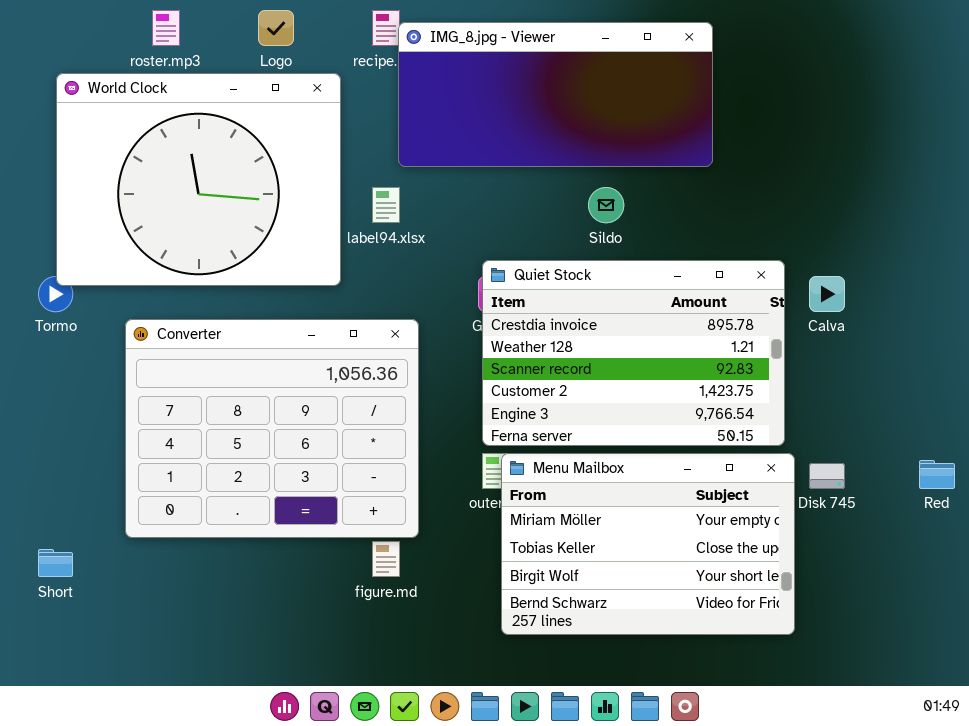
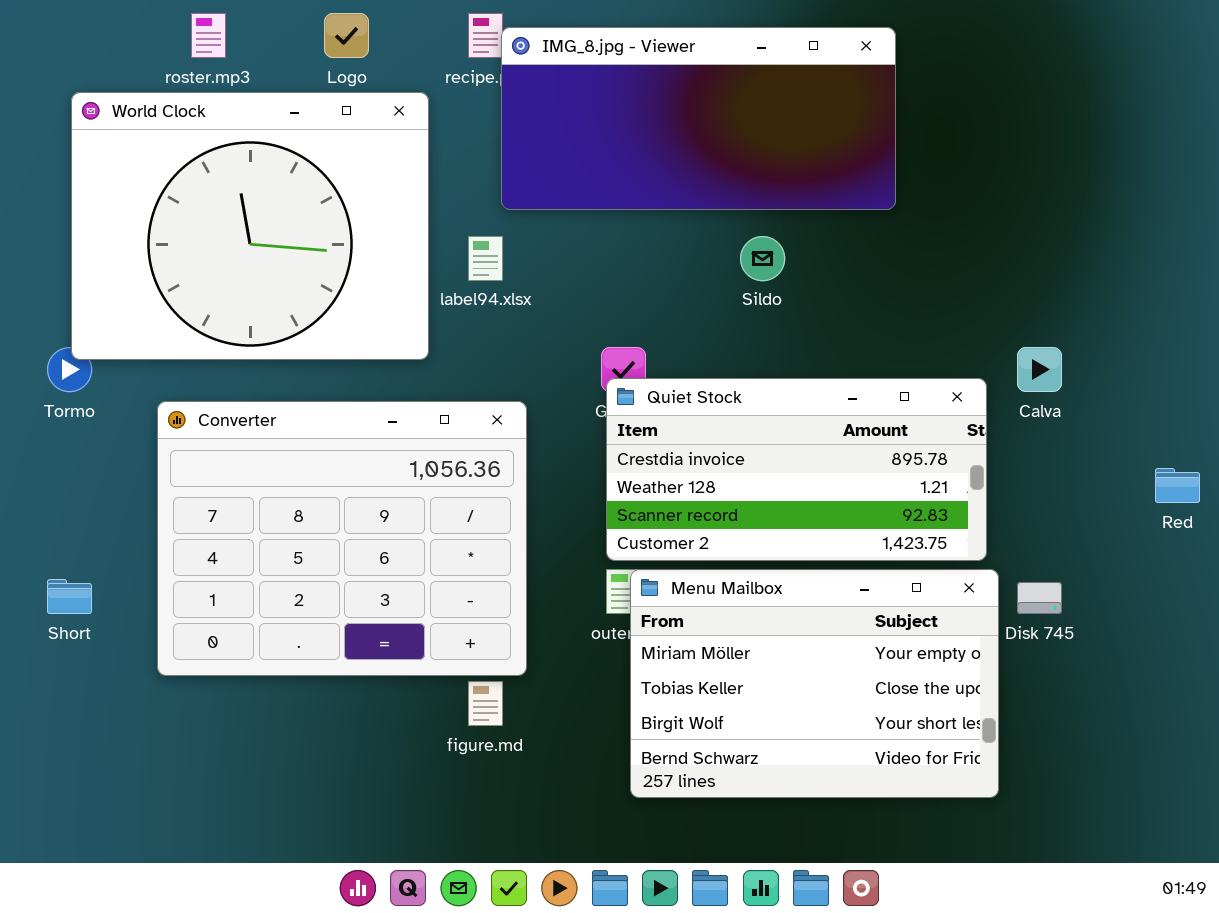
Quiet Stock: [482,260,785,446] -> [606,378,987,561], resized
Red: [919,460,955,489] -> [1155,468,1200,503], moved
Short: [38,549,73,577] -> [47,579,92,614], moved

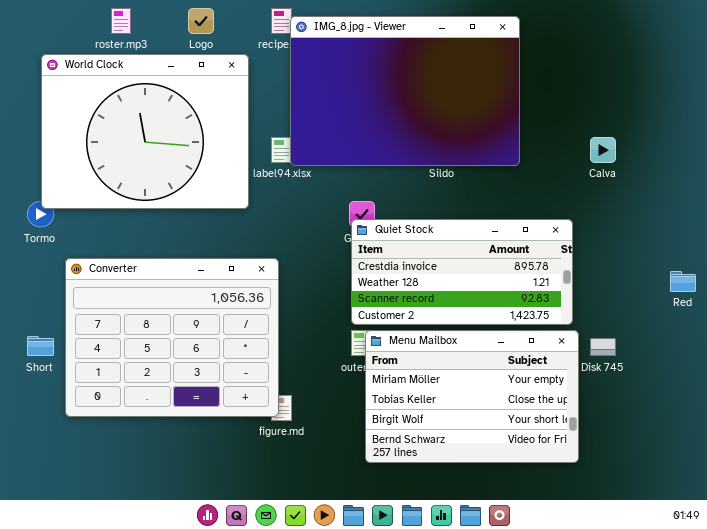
IMG_8.jpg - Viewer: [501,27,896,210] -> [290,16,520,166], resized
Calva: [1017,347,1062,392] -> [590,137,616,163], moved
Converter: [157,401,527,676] -> [65,258,279,417], moved

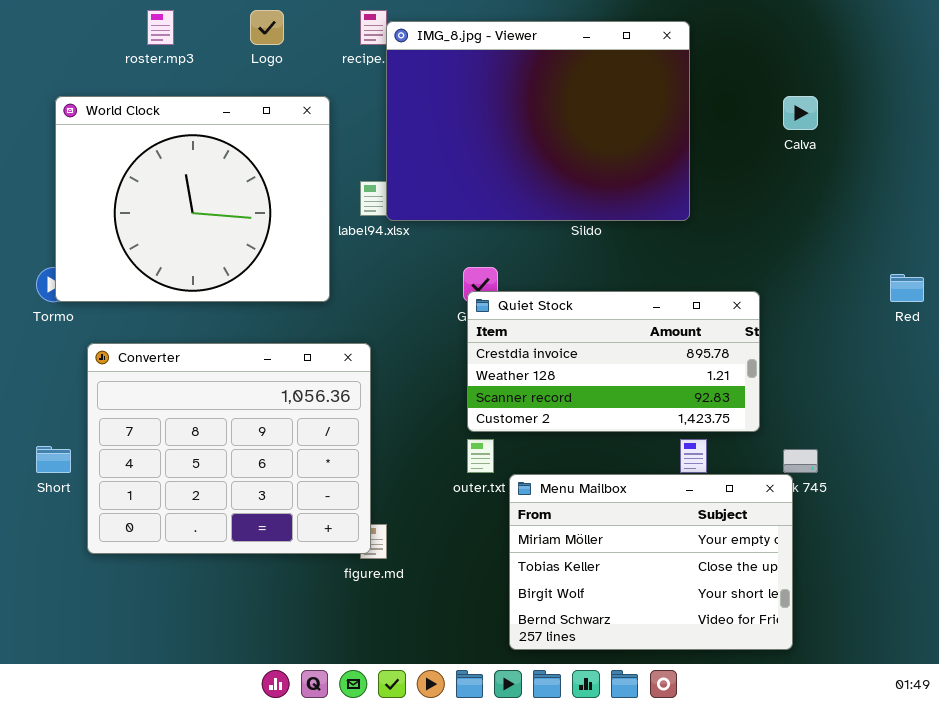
World Clock: [41,54,249,209] -> [55,96,330,302], moved
Calva: [590,137,616,163] -> [783,96,818,130], moved
Red: [670,271,696,292] -> [890,274,924,302], moved
Menu Mailbox: [365,330,579,463] -> [509,474,793,650], moved

